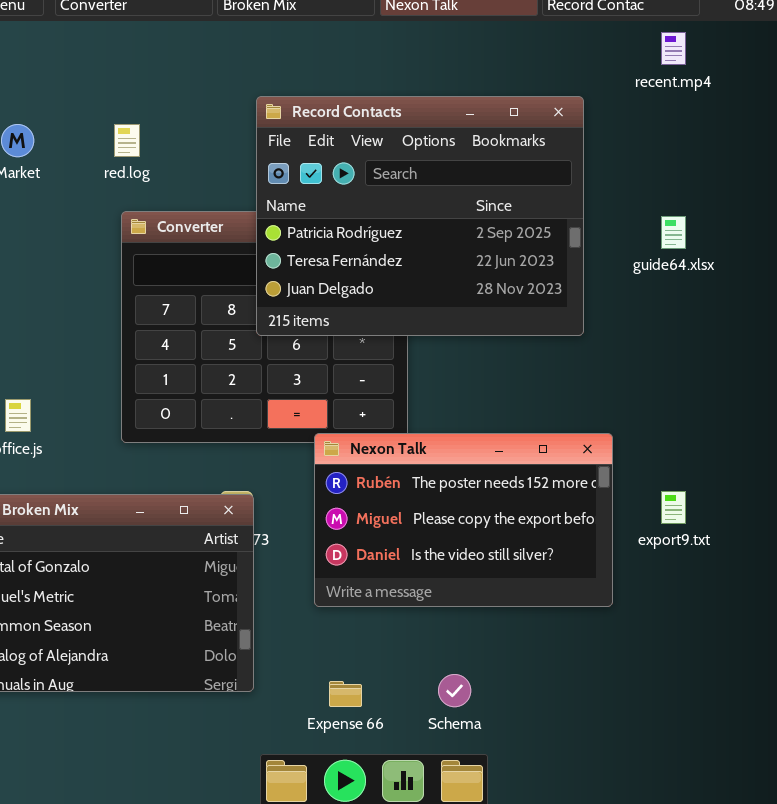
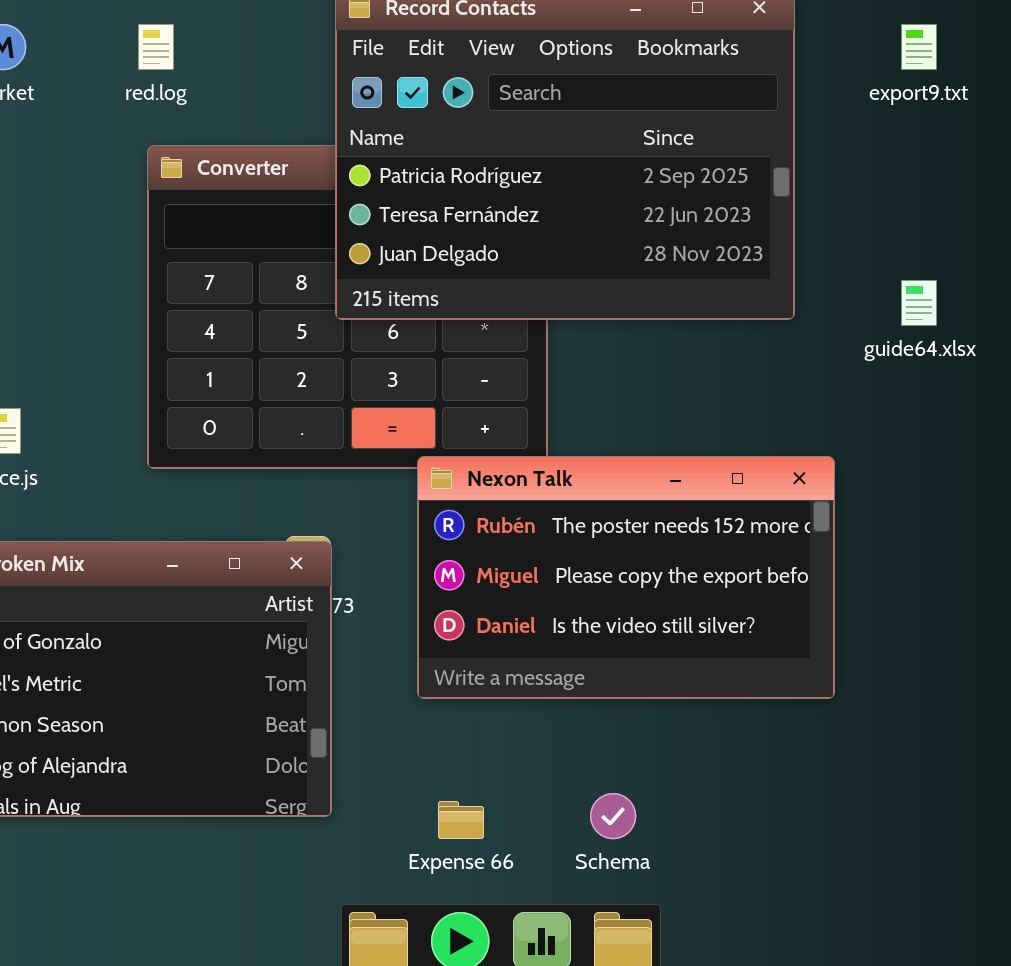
guide64.xlsx: [661,216,686,249] -> [901,280,937,326], moved
export9.txt: [661,491,686,524] -> [901,24,937,70], moved

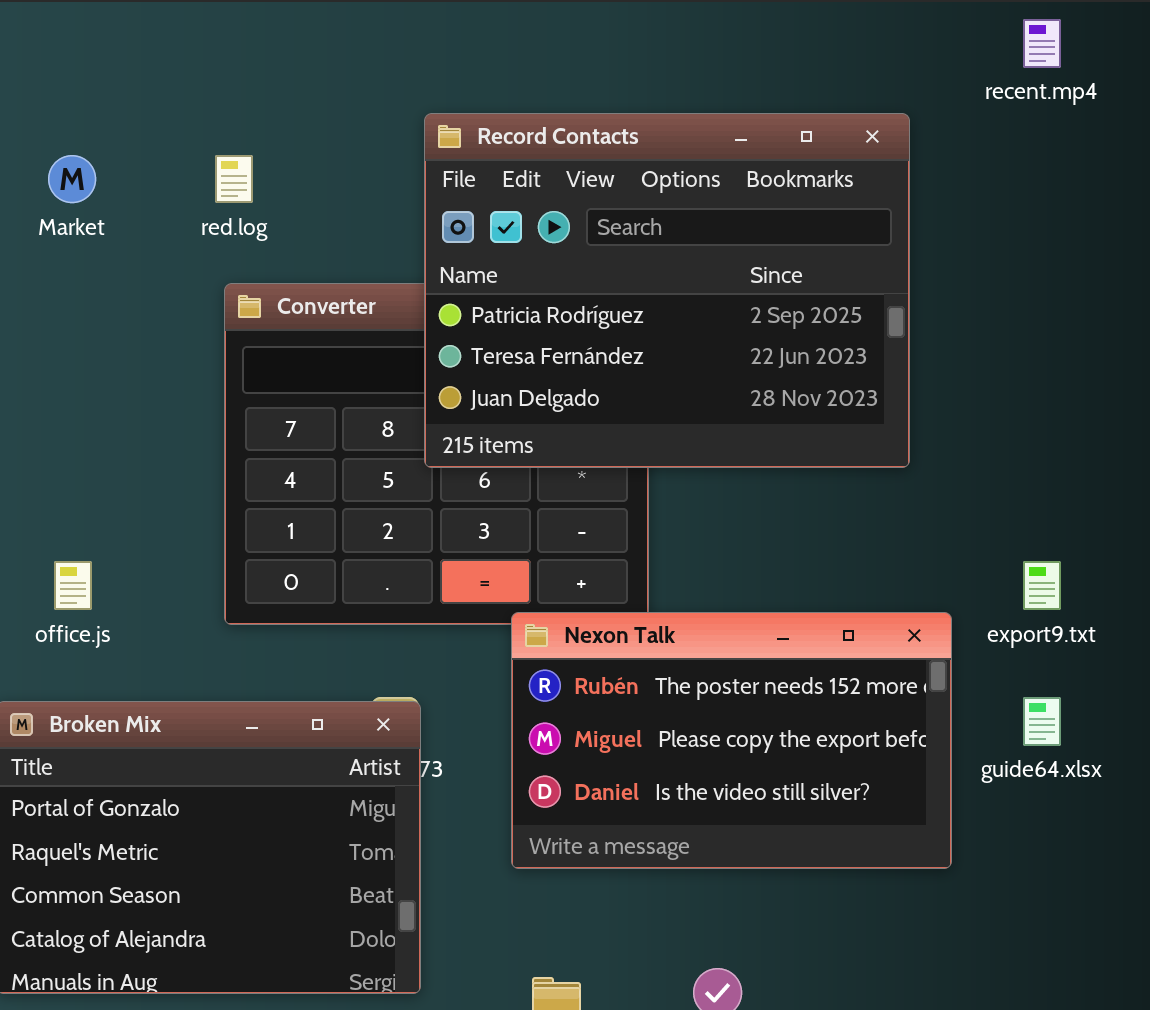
export9.txt: [901,24,937,70] -> [1023,561,1061,610], moved
guide64.xlsx: [901,280,937,326] -> [1023,697,1061,746], moved

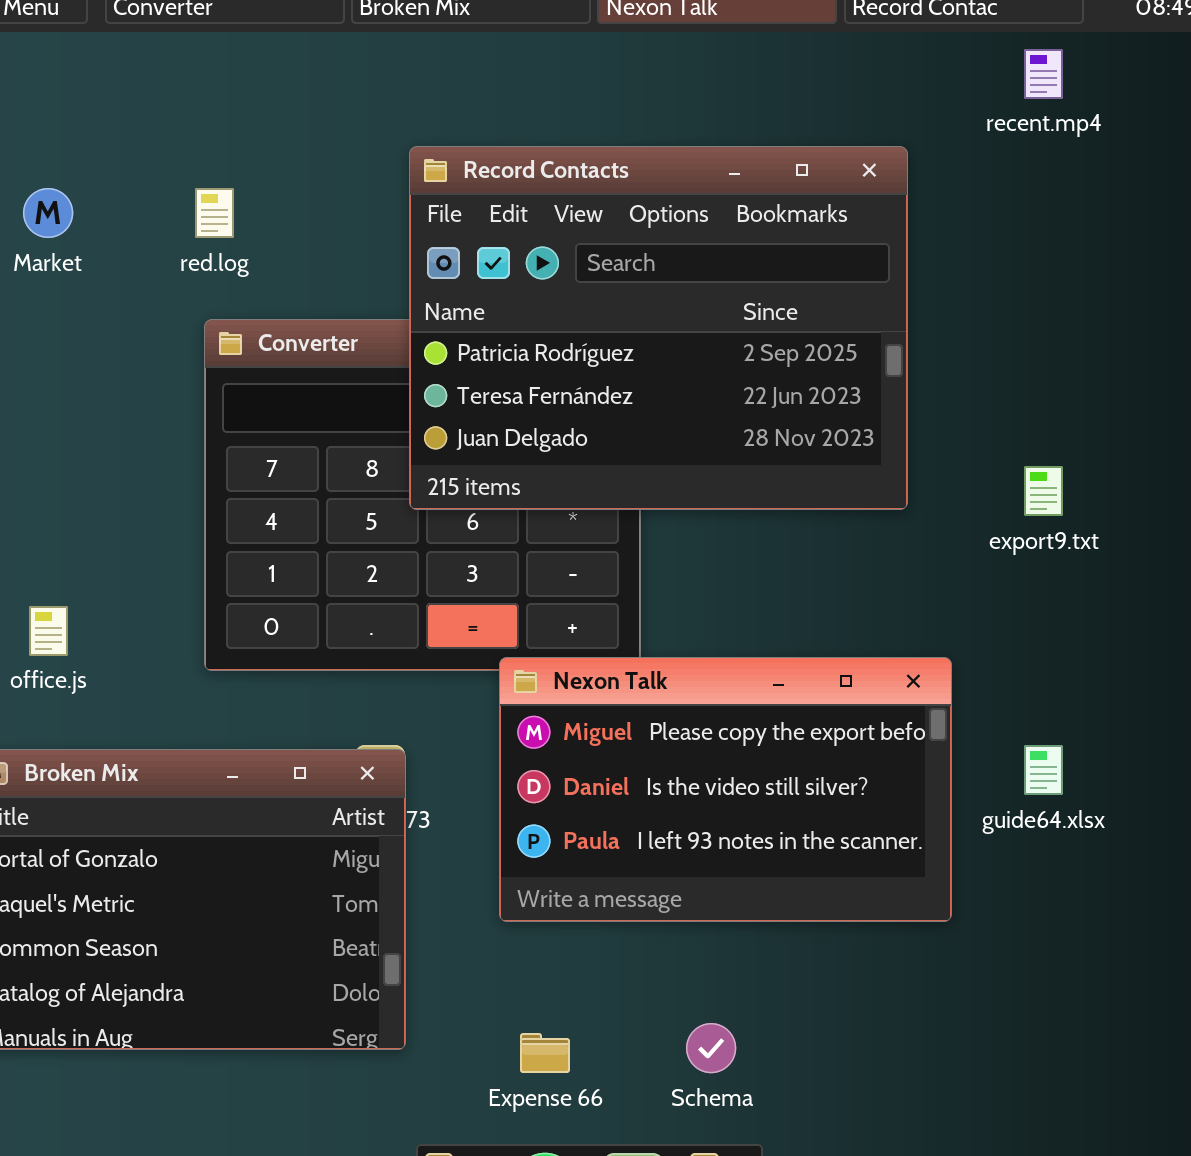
export9.txt: [1023,561,1061,610] -> [1024,466,1063,516], moved
Nexon Talk: [511,612,952,869] -> [499,657,952,922], scrolled down 1 row

